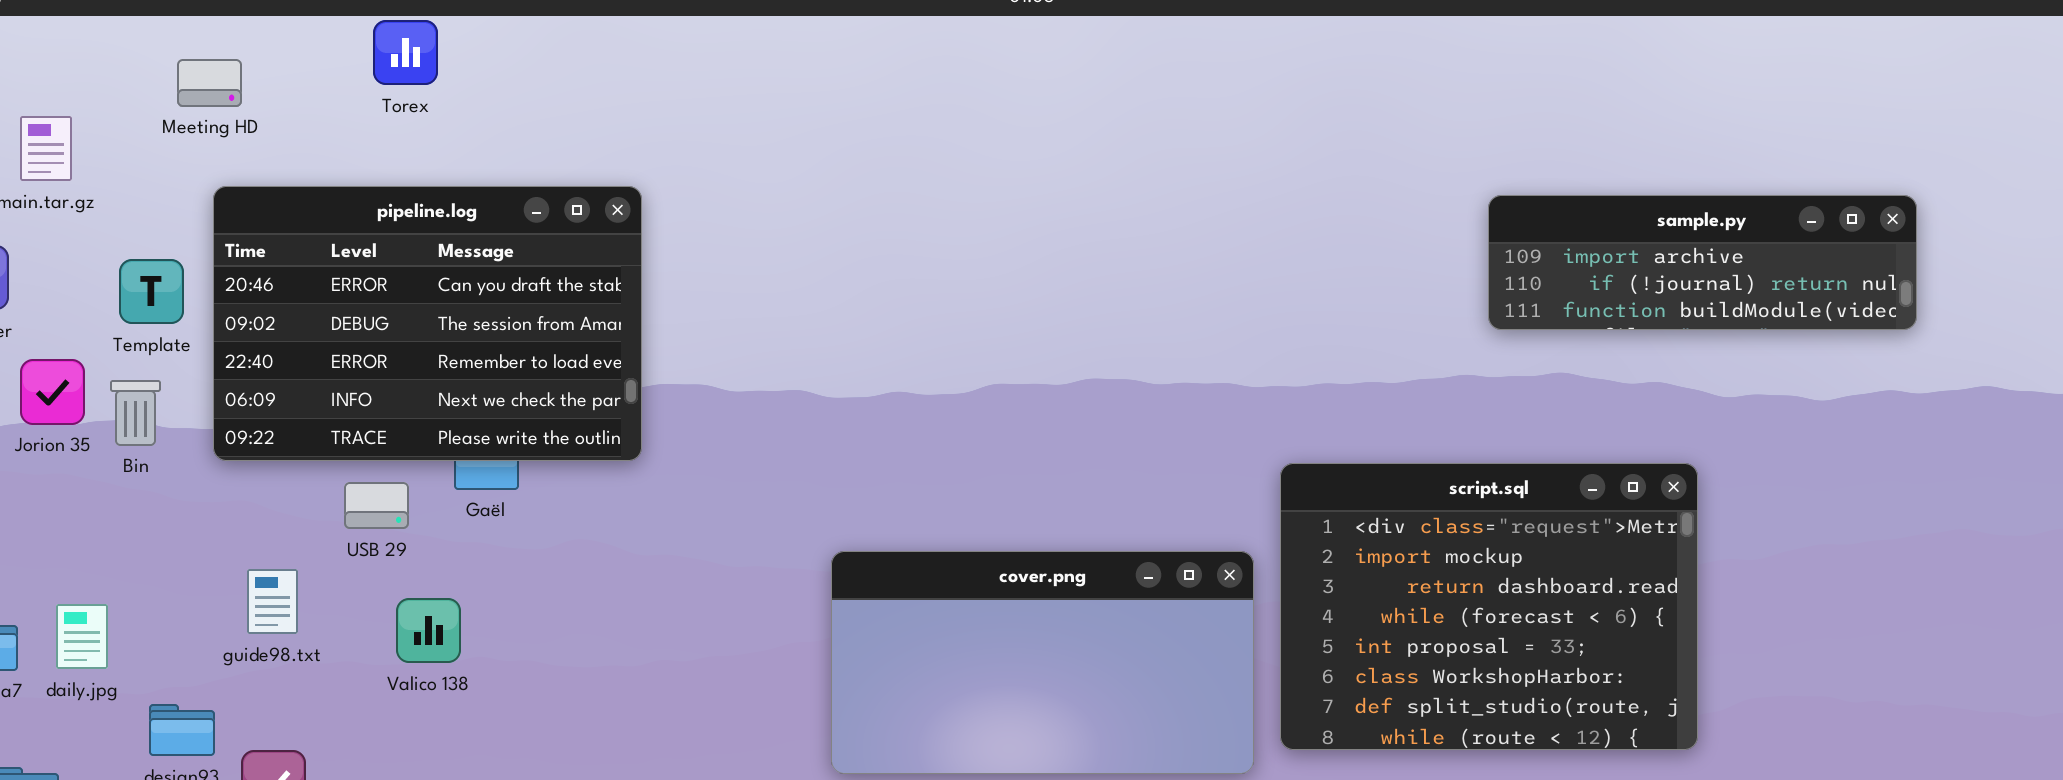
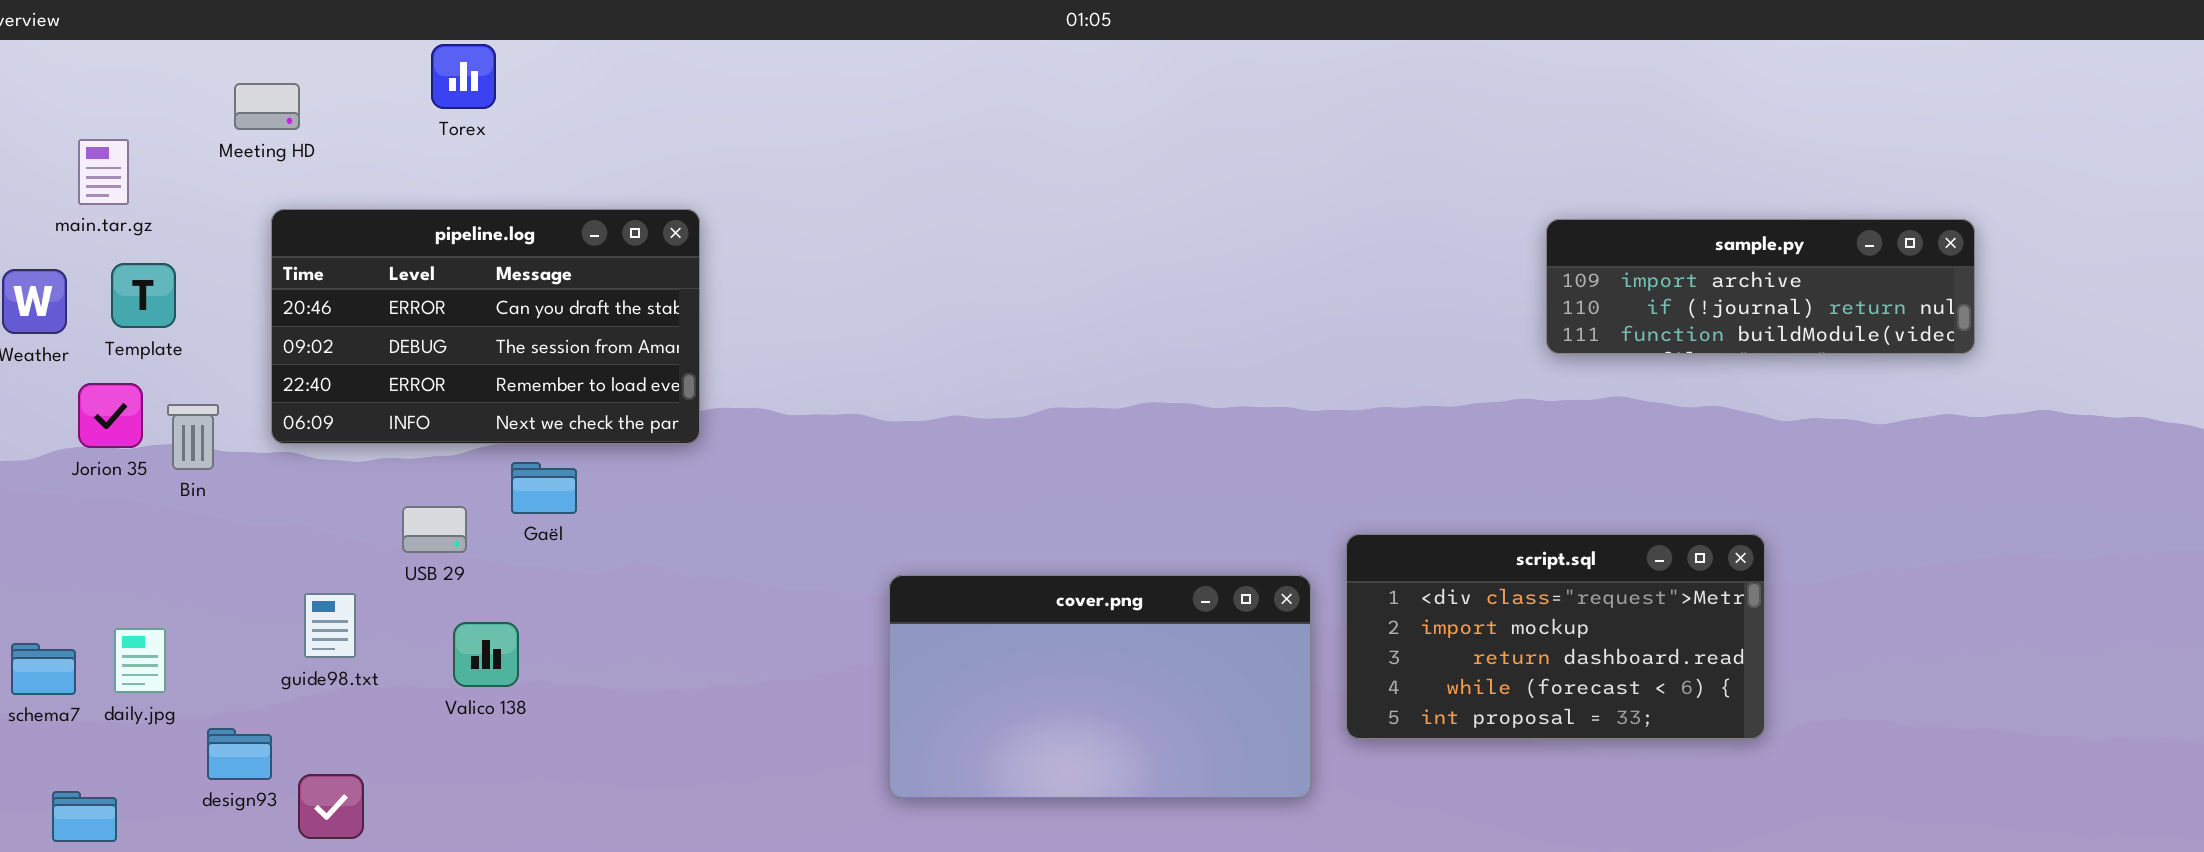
pipeline.log: [213,186,642,461] -> [271,209,700,444], resized
Template: [119,259,184,324] -> [111,263,176,328], moved
script.sql: [1280,463,1698,750] -> [1346,534,1765,739], moved, resized

